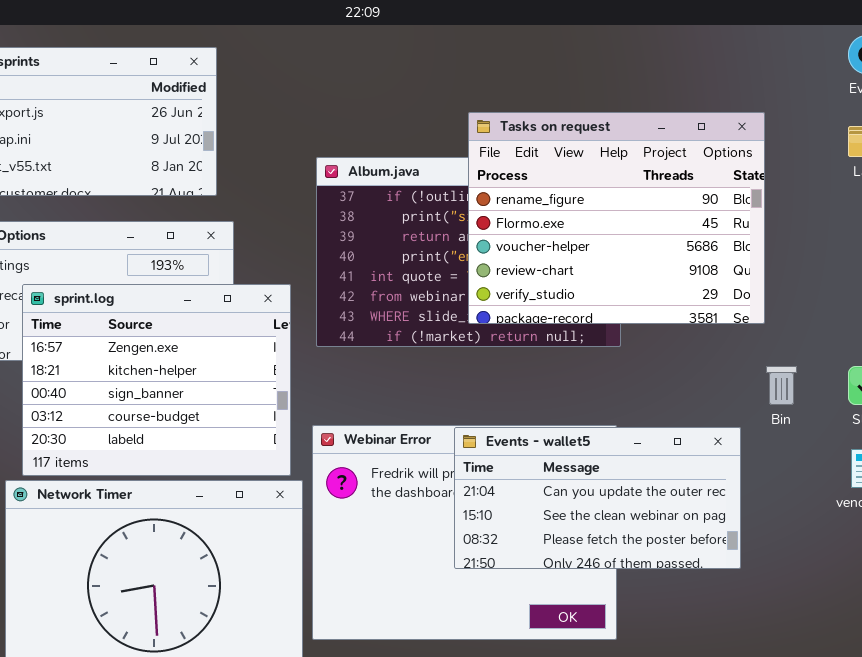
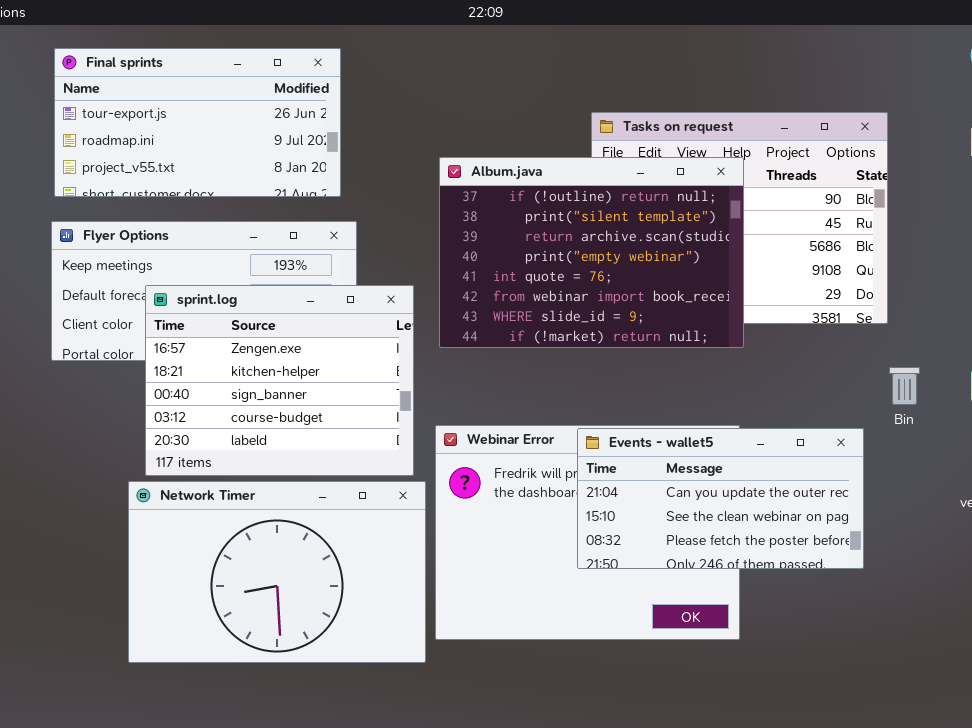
Album.java: [316,157,621,347] -> [439,157,744,348], raised

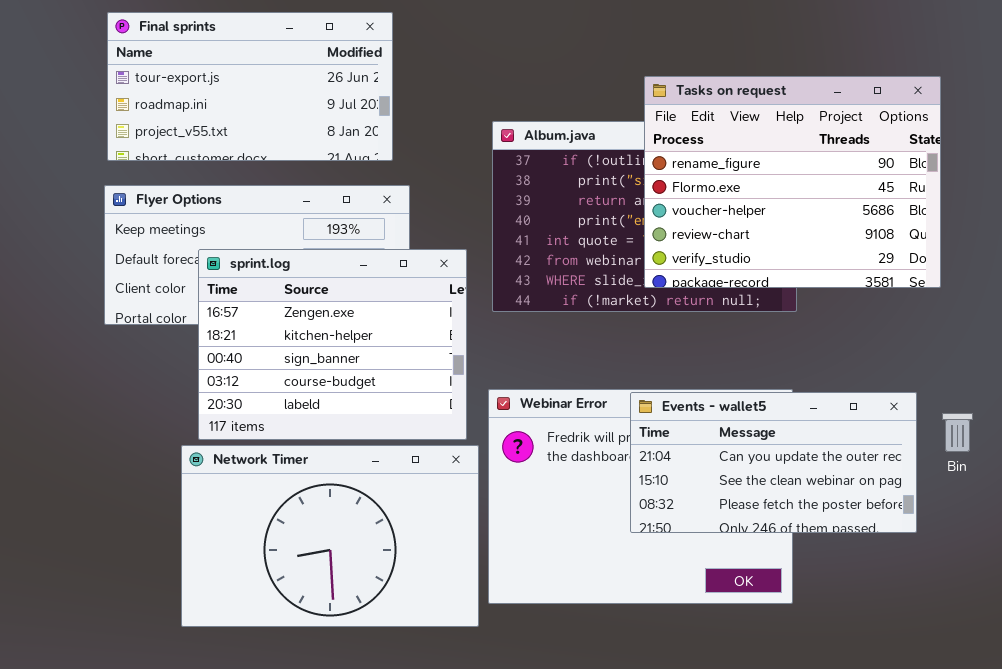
Tasks on request: [591,112,888,324] -> [644,76,941,288], raised
Bin: [889,367,920,405] -> [942,413,973,452], moved

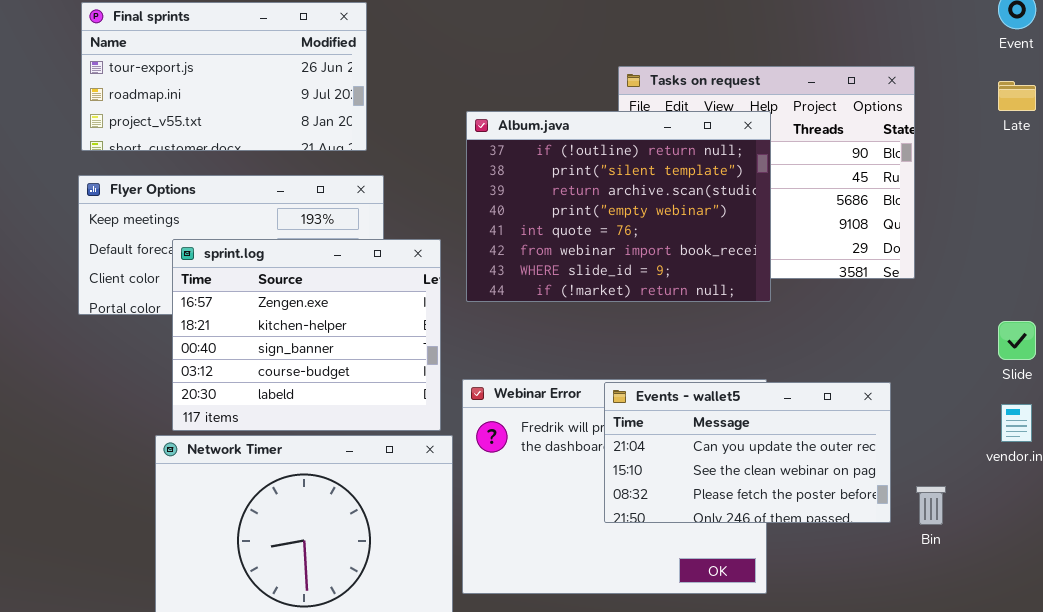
Album.java: [492,121,797,312] -> [466,111,771,302], raised
Bin: [942,413,973,452] -> [916,486,946,525], moved

